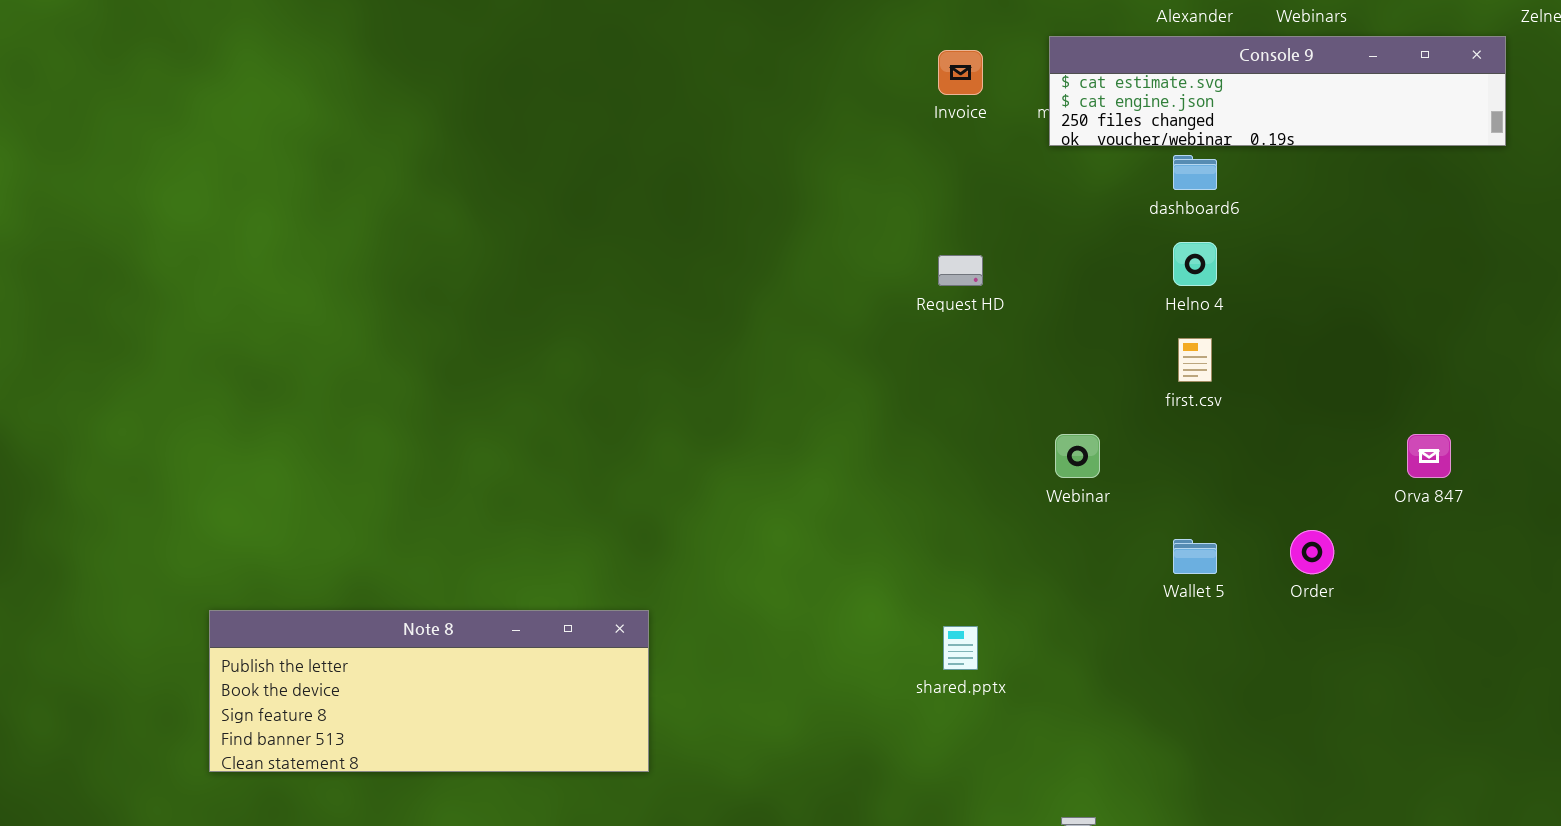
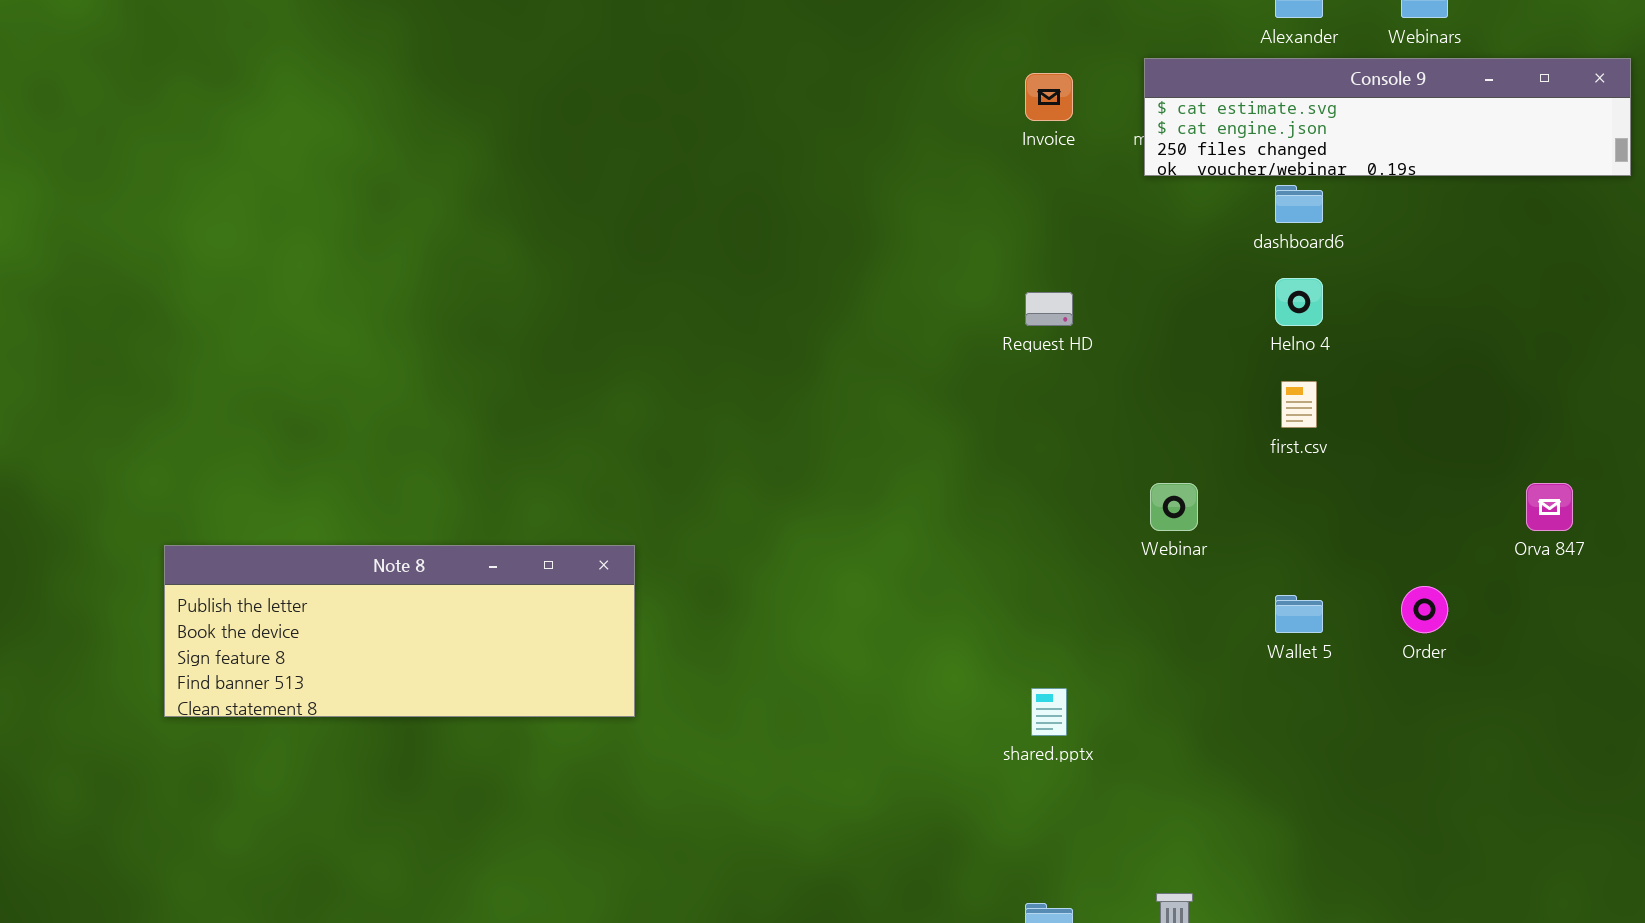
Note 8: [209,610,649,772] -> [164,545,635,717], moved

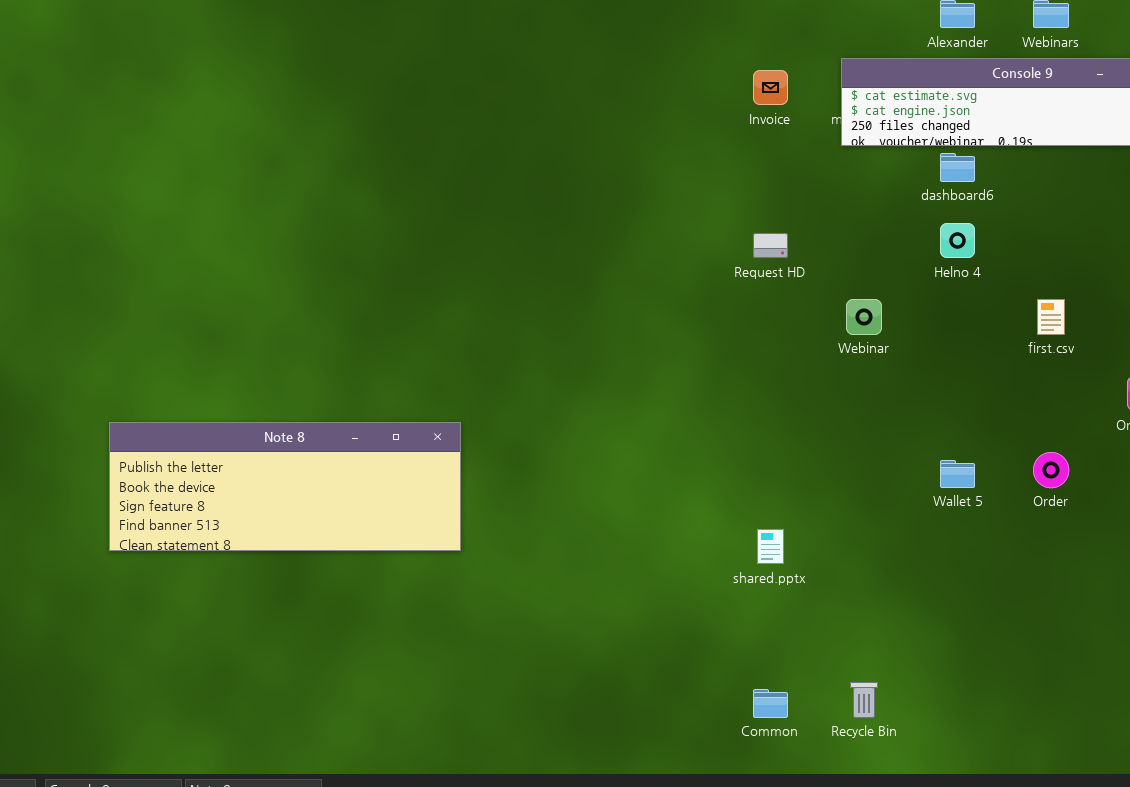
first.csv: [1281,381,1317,428] -> [1037,299,1065,335], moved
Webinar: [1150,483,1198,531] -> [846,299,882,335], moved

